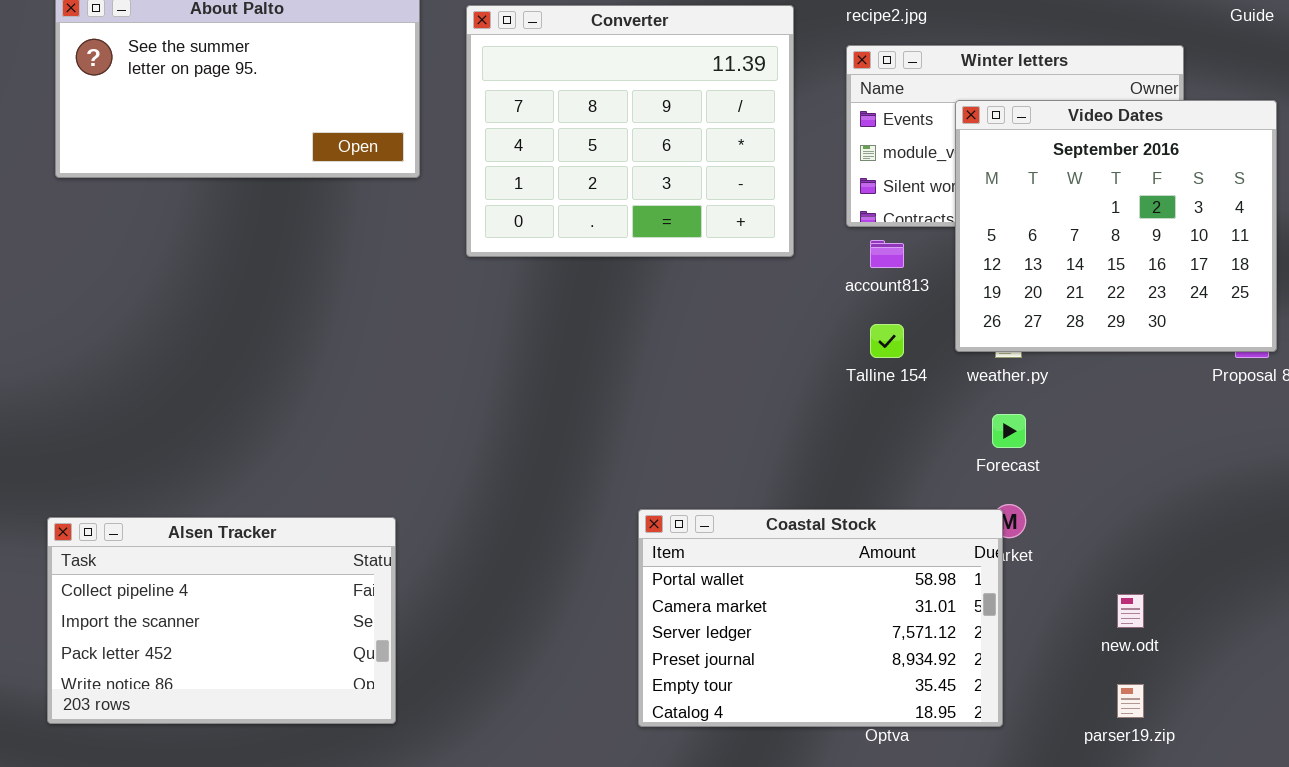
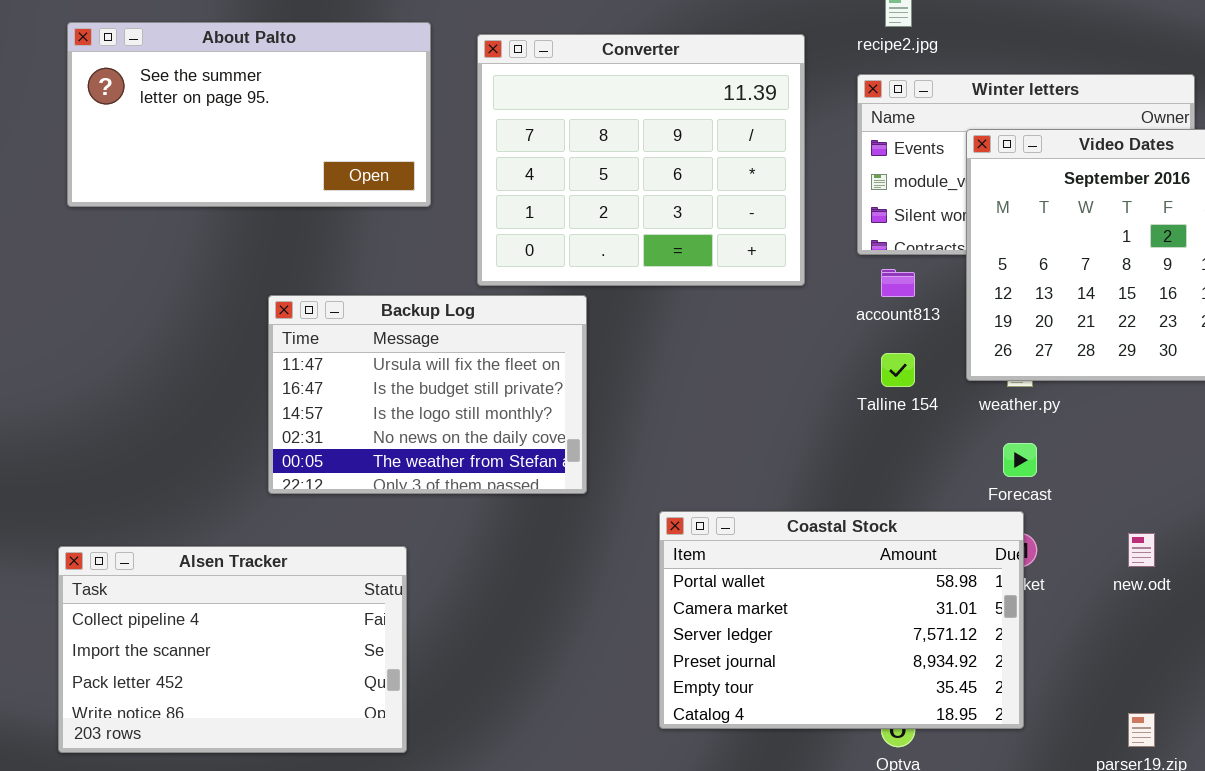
Backup Log: none -> [268,295,587,494], opened
Coastal Stock: [638,509,1003,727] -> [659,511,1024,729], moved
new.odt: [1117,594,1144,628] -> [1128,533,1155,567], moved

